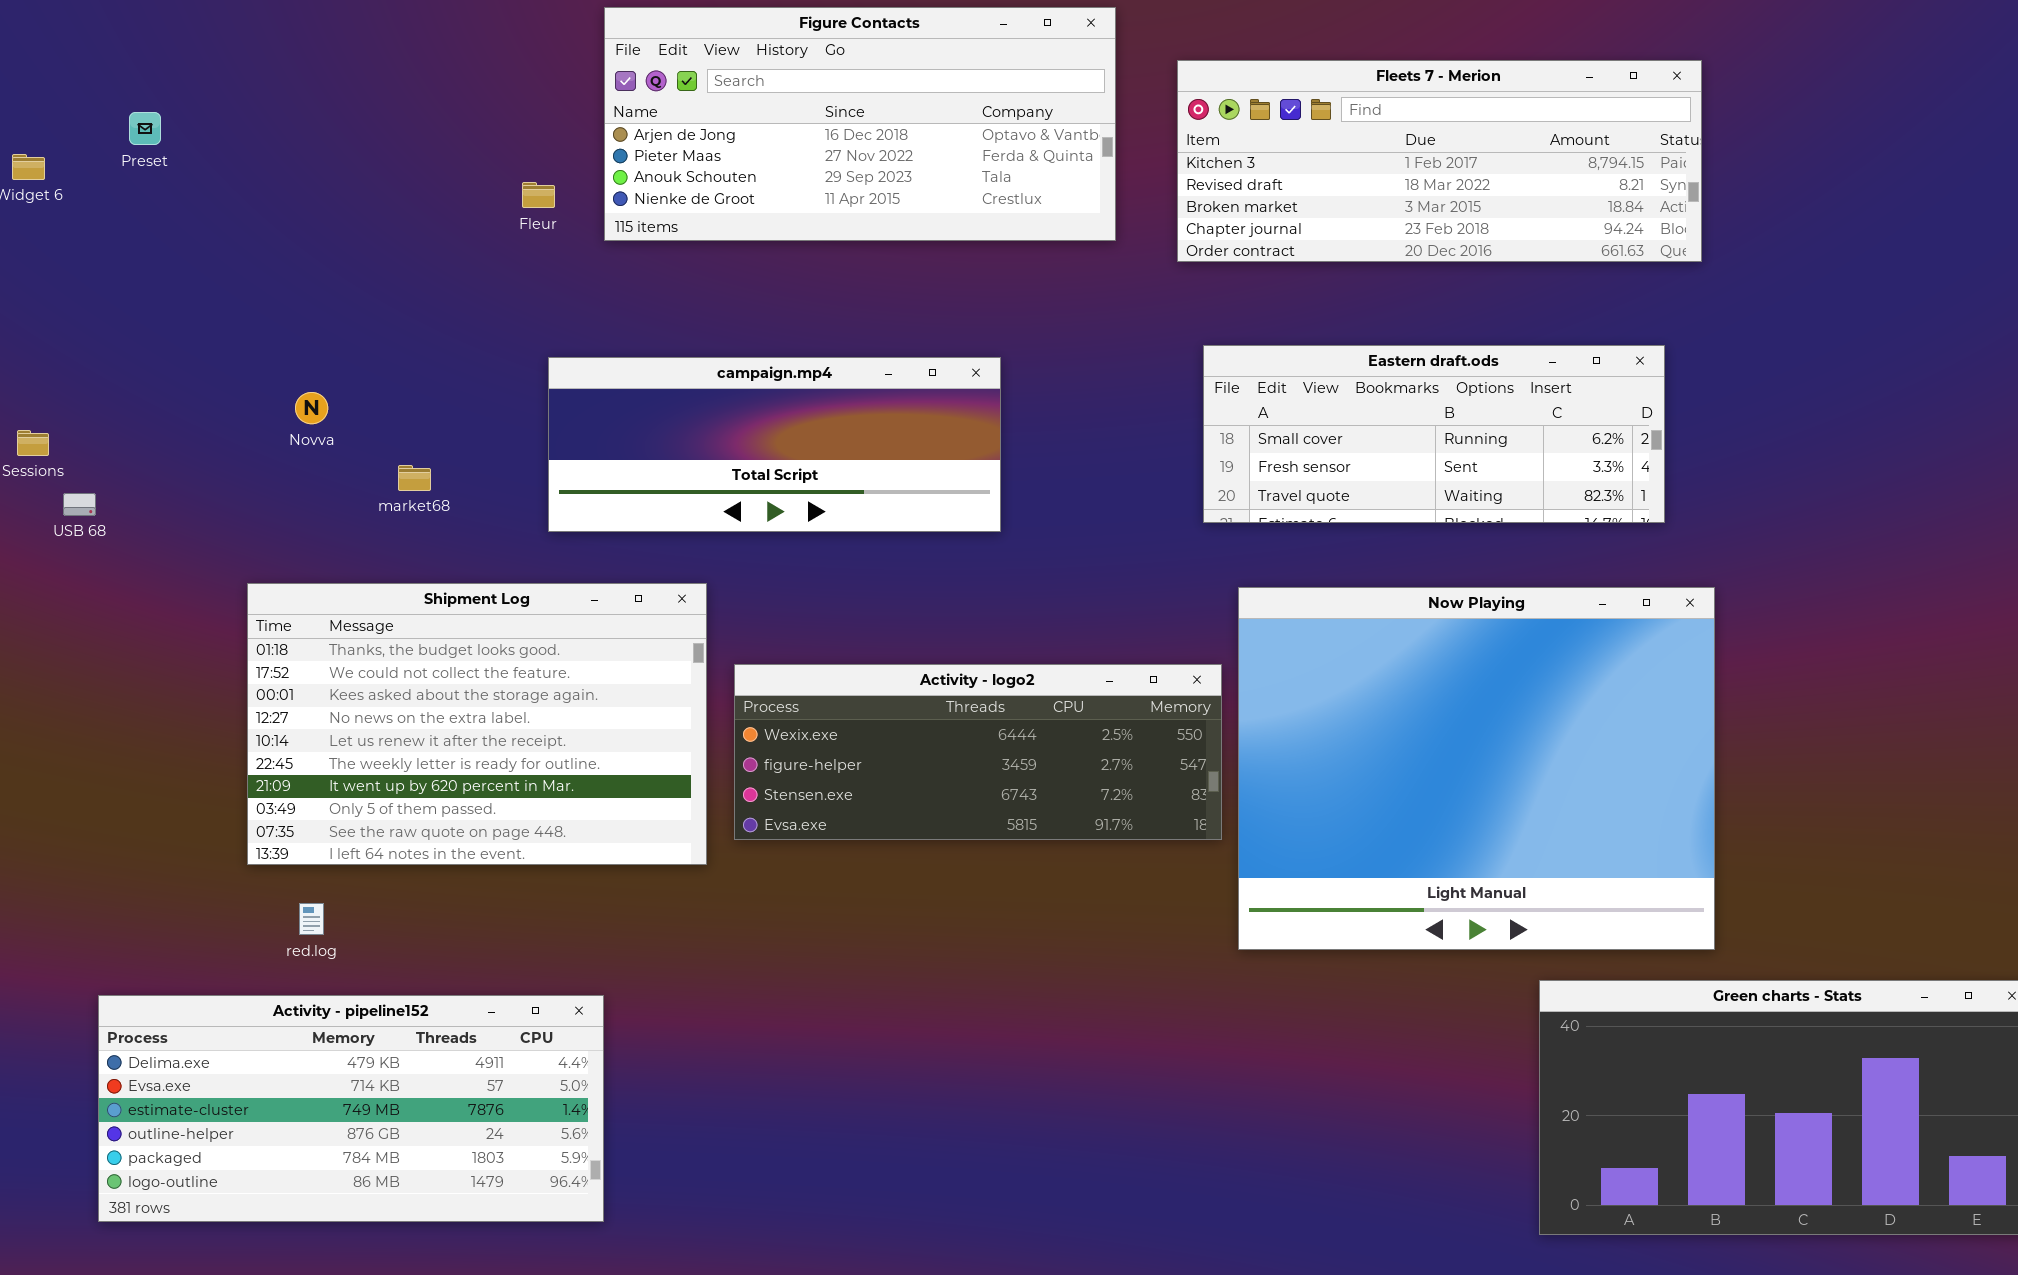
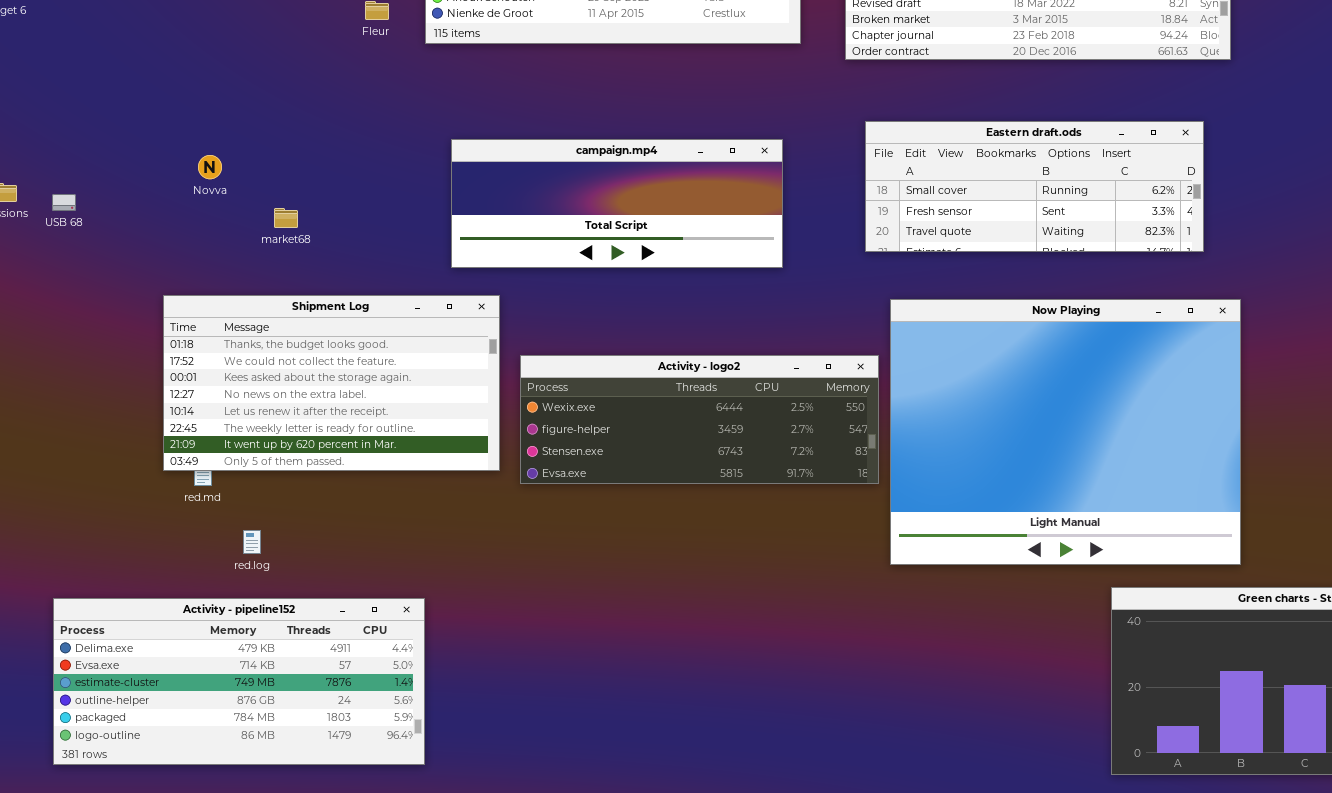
campaign.mp4: [548,357,1001,532] -> [451,139,783,268], moved
USB 68: [63,493,96,516] -> [52,194,76,211], moved
Shipment Log: [247,583,707,865] -> [163,295,500,471], resized
red.log: [299,903,324,935] -> [243,530,261,554], moved

